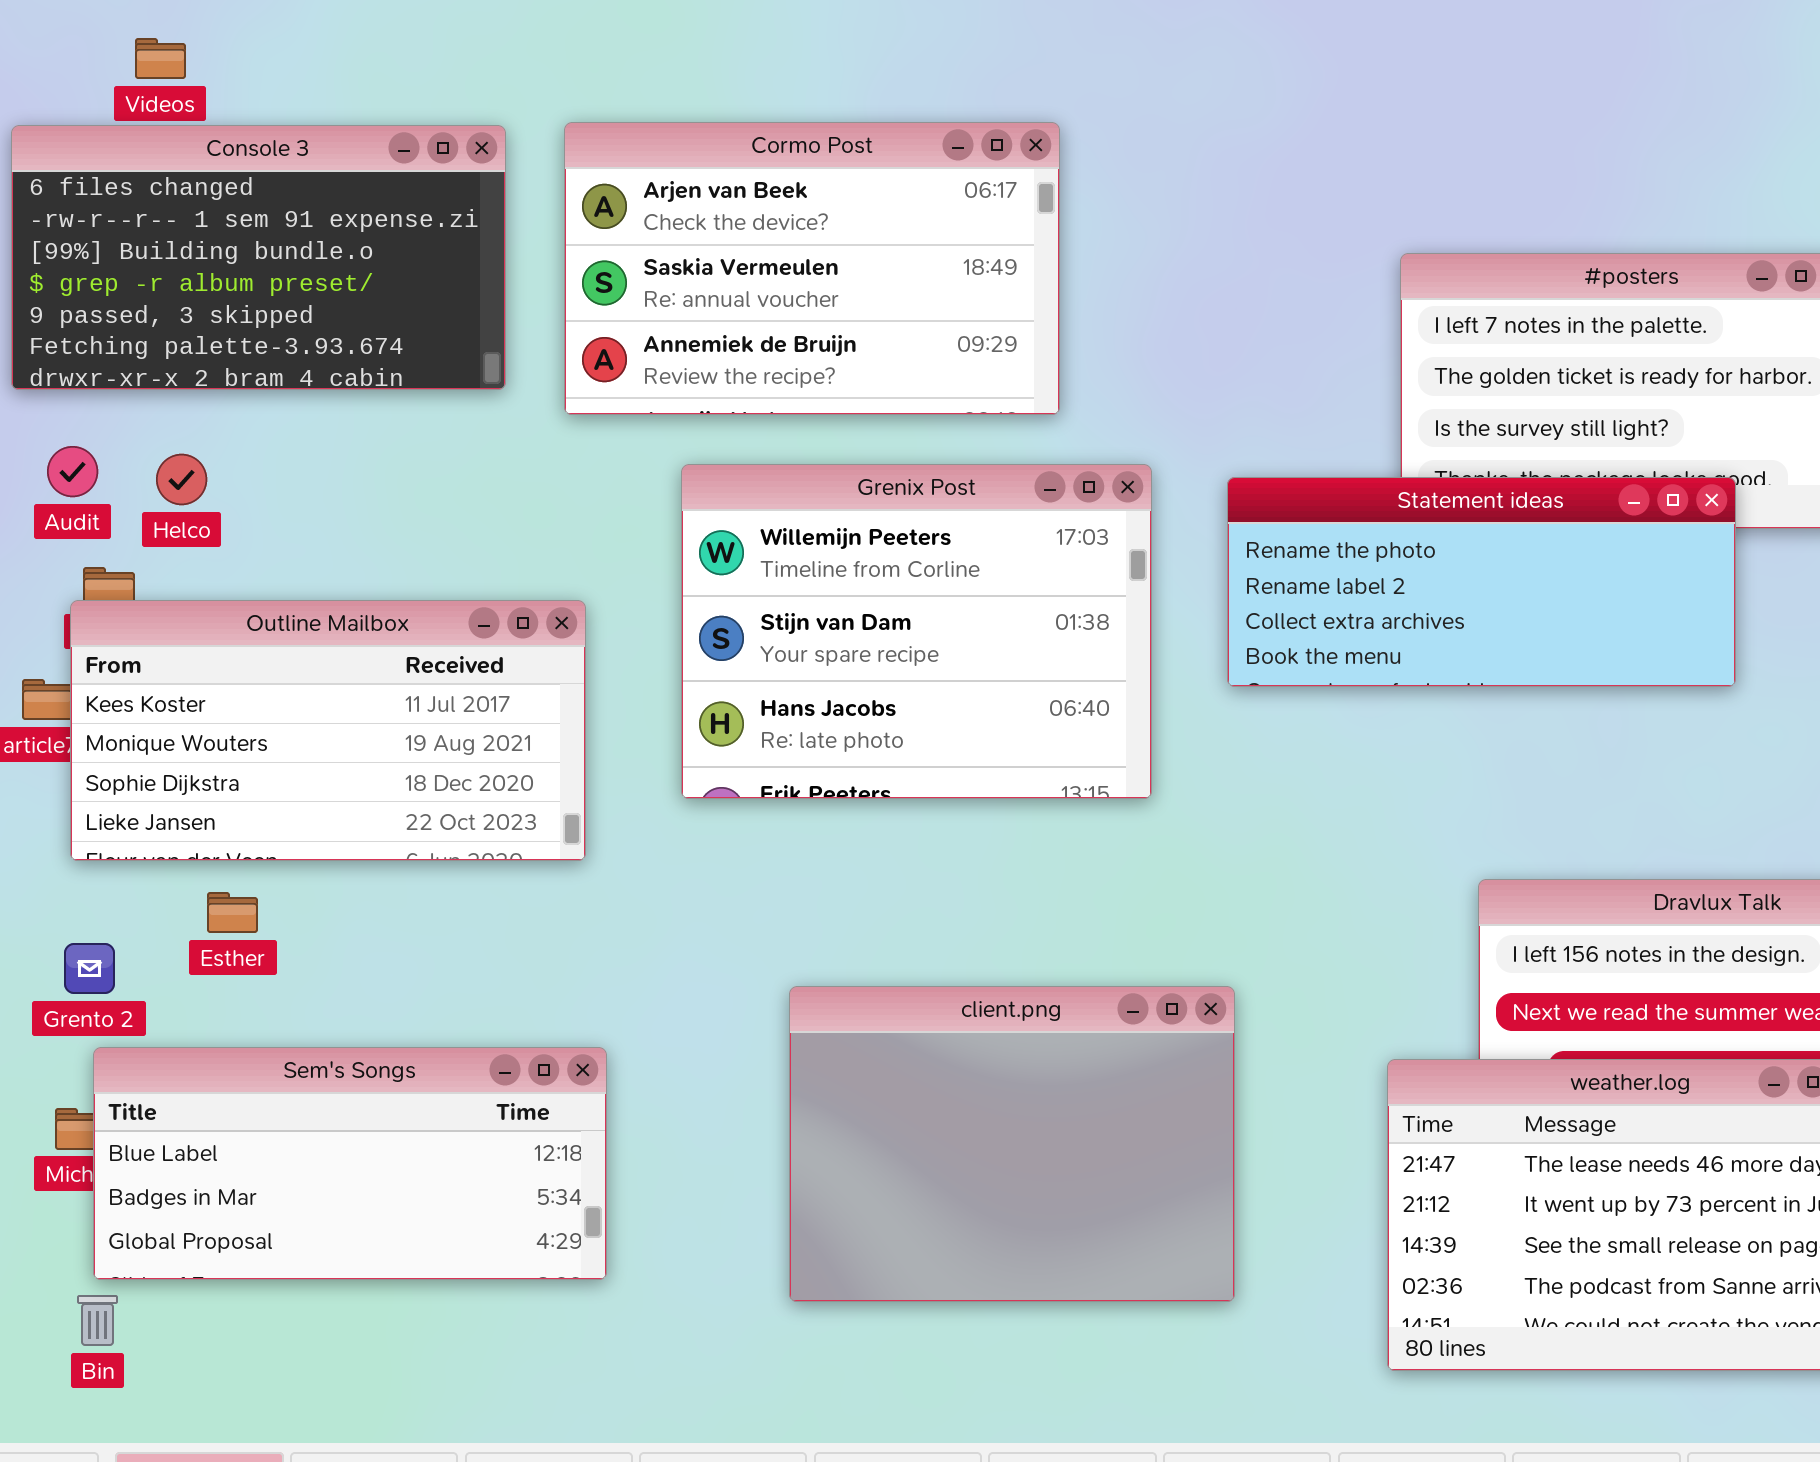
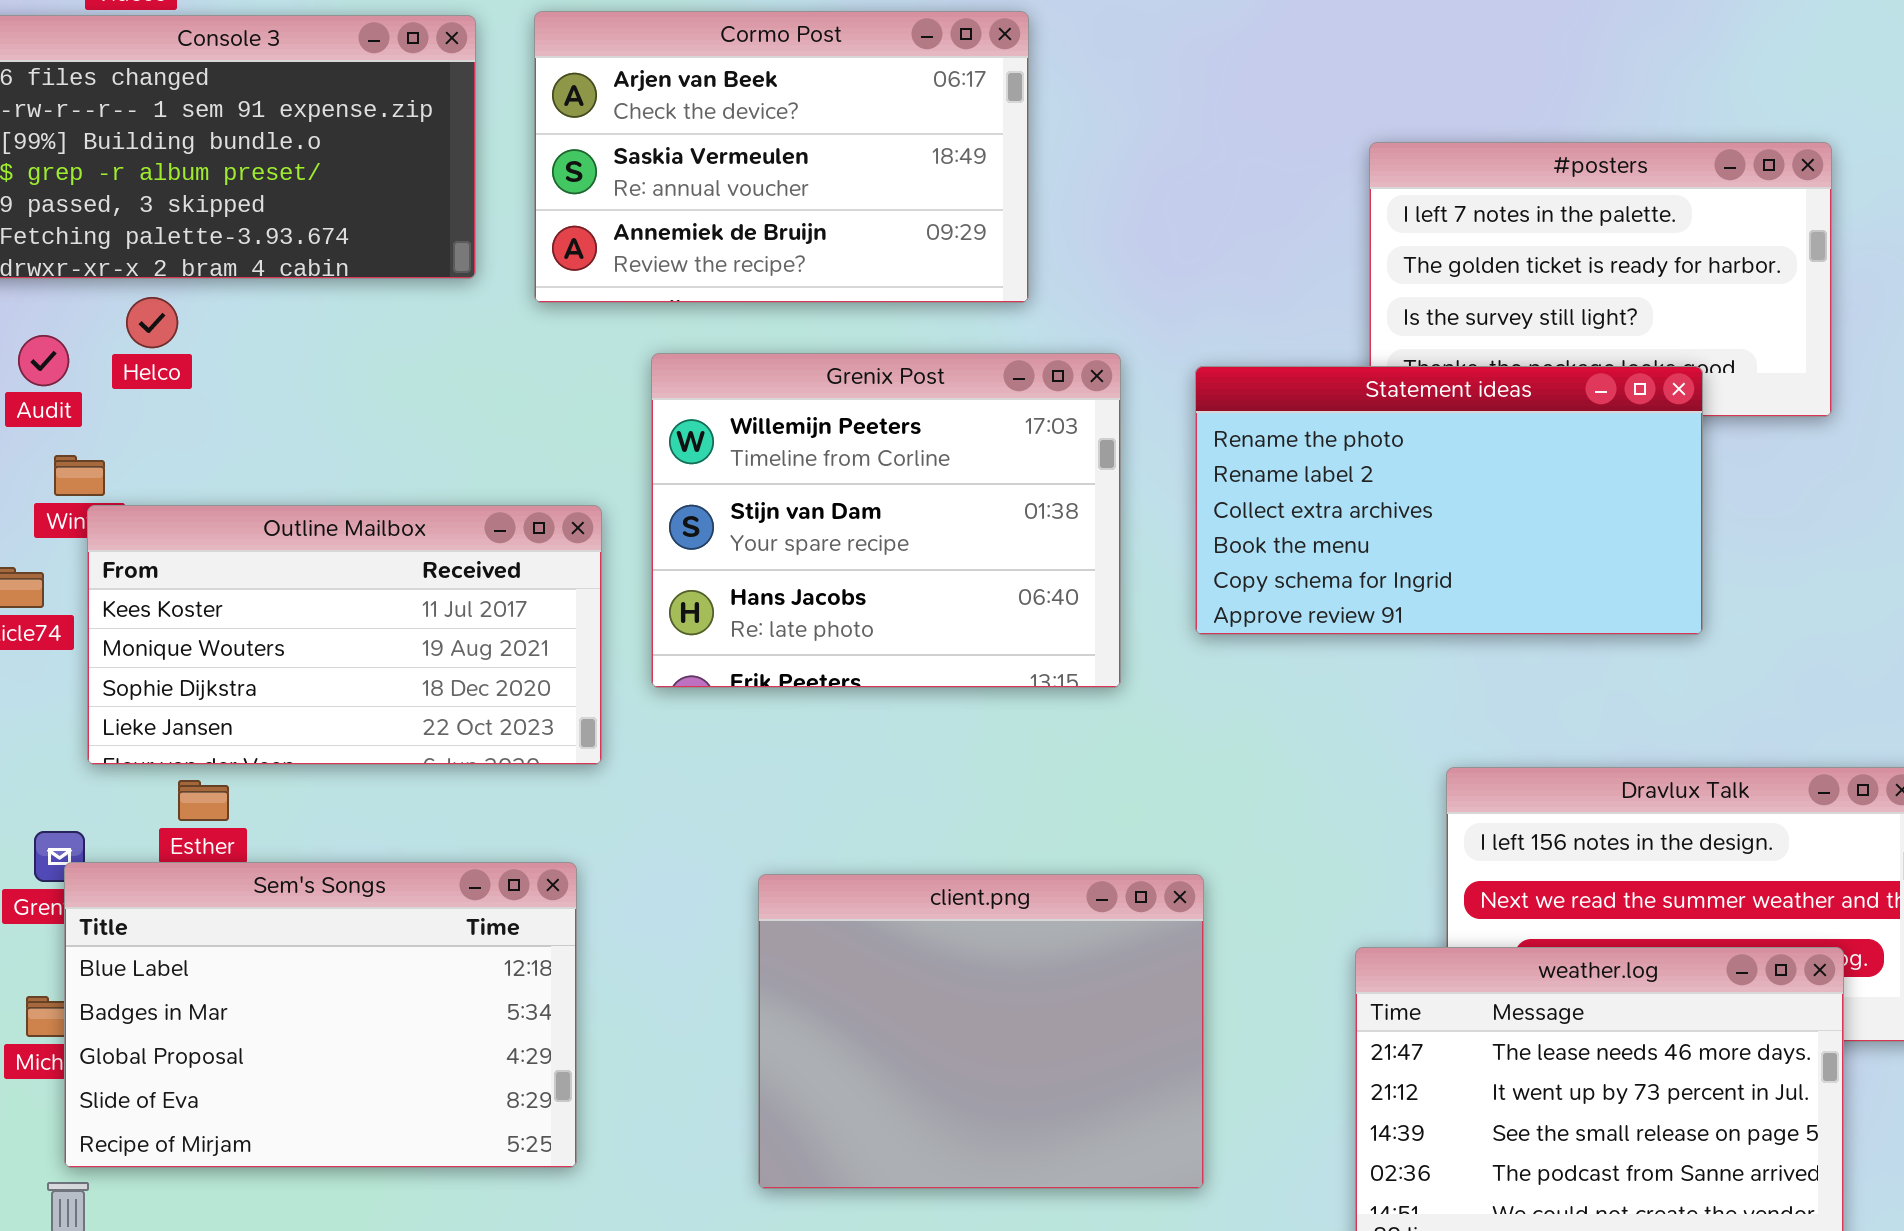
Helco: [156,454,207,505] -> [126,297,178,348], moved
Statement ideas: [1227,477,1736,687] -> [1195,366,1703,635], resized
Outline Mailbox: [70,600,586,861] -> [87,505,602,765], moved
Sem's Songs: [93,1047,607,1280] -> [64,862,577,1168], resized

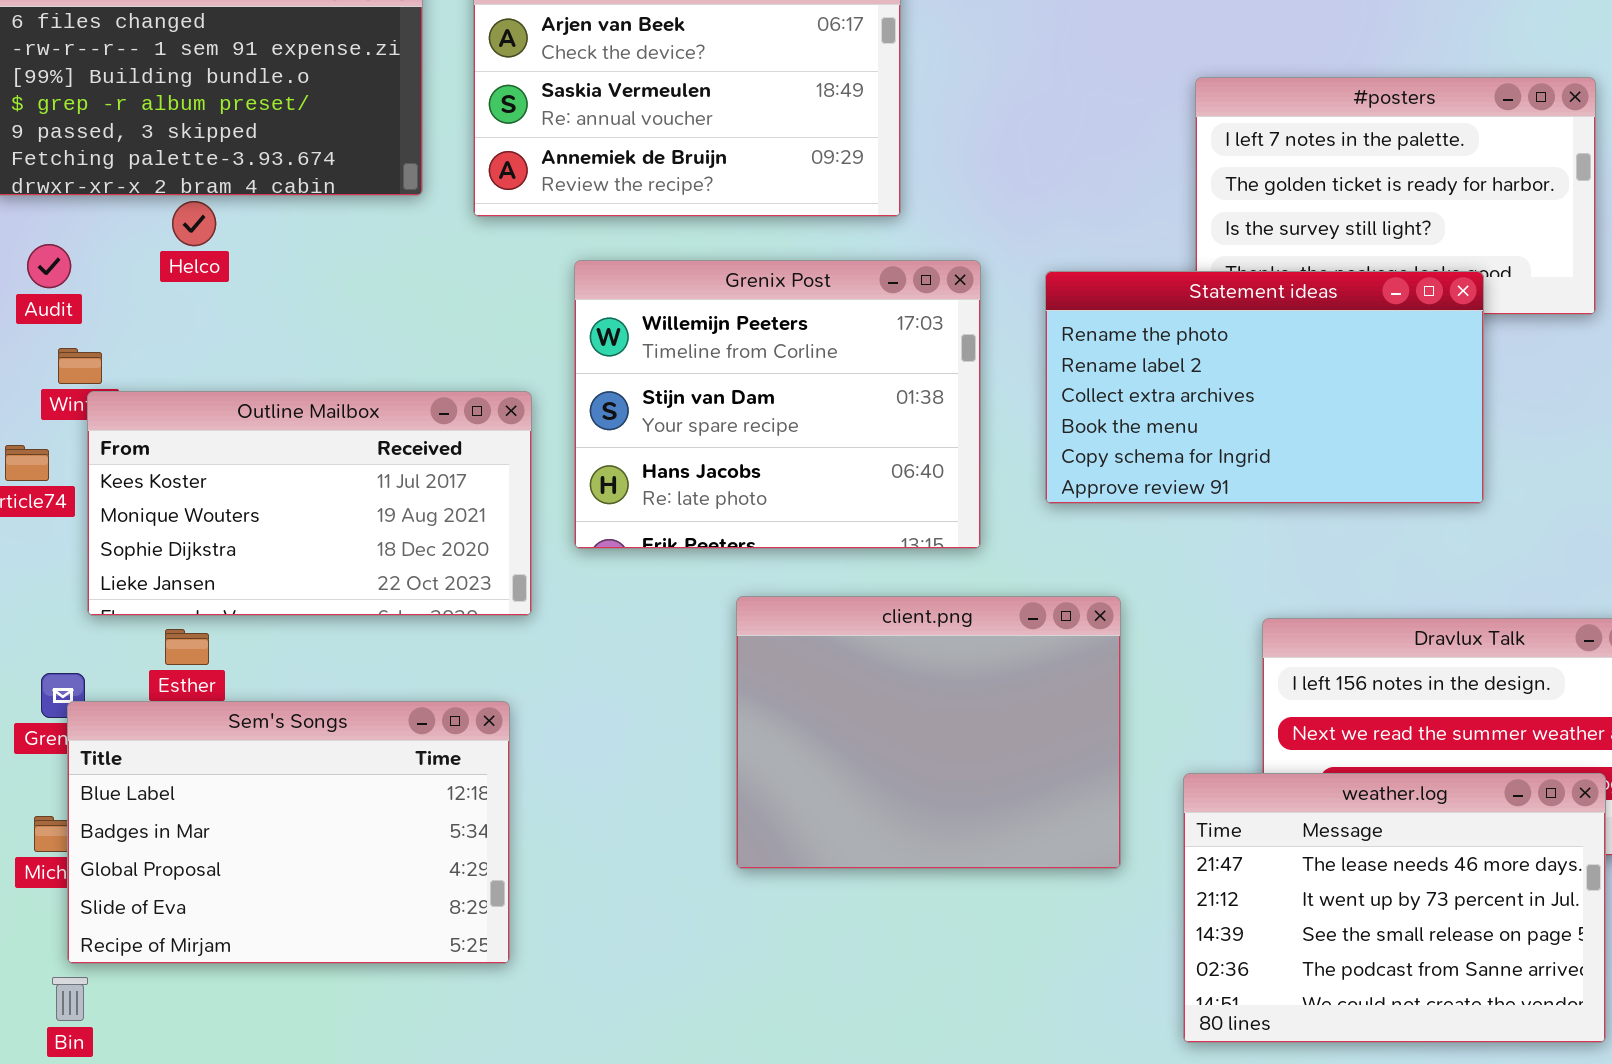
Helco: [126,297,178,348] -> [172,201,216,246], moved
client.png: [758,874,1204,1189] -> [736,596,1121,869], moved

